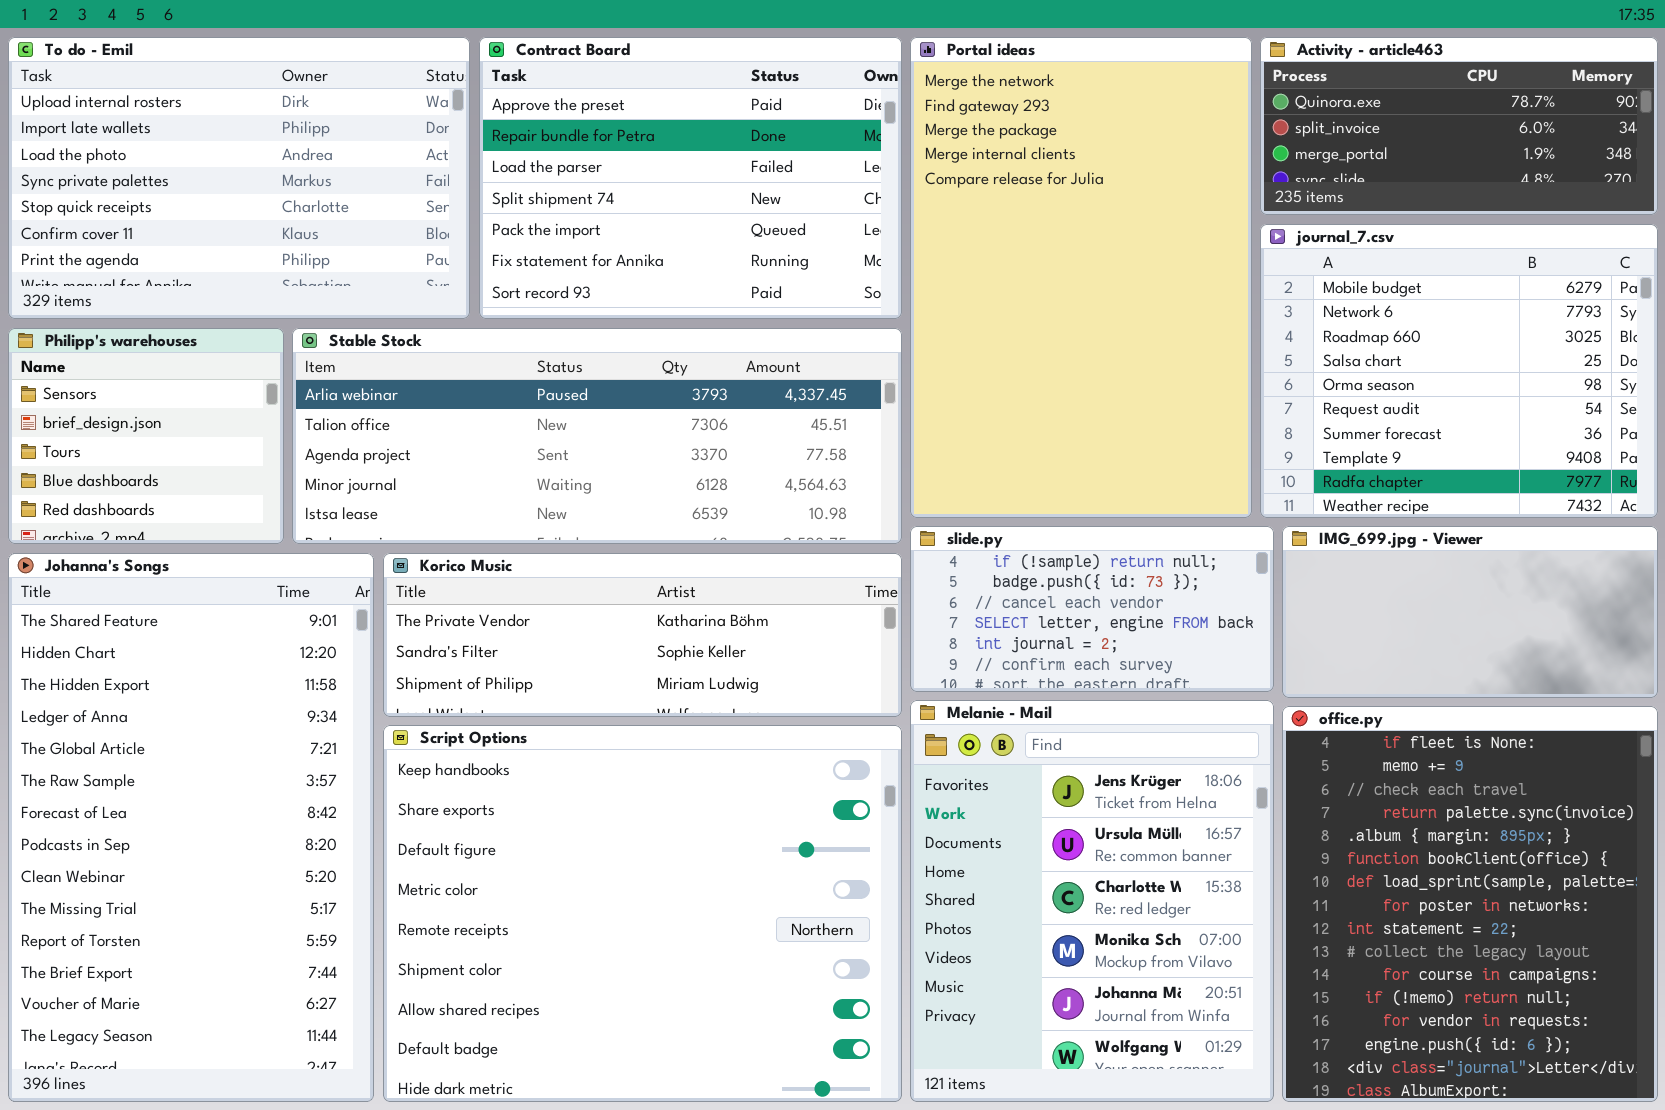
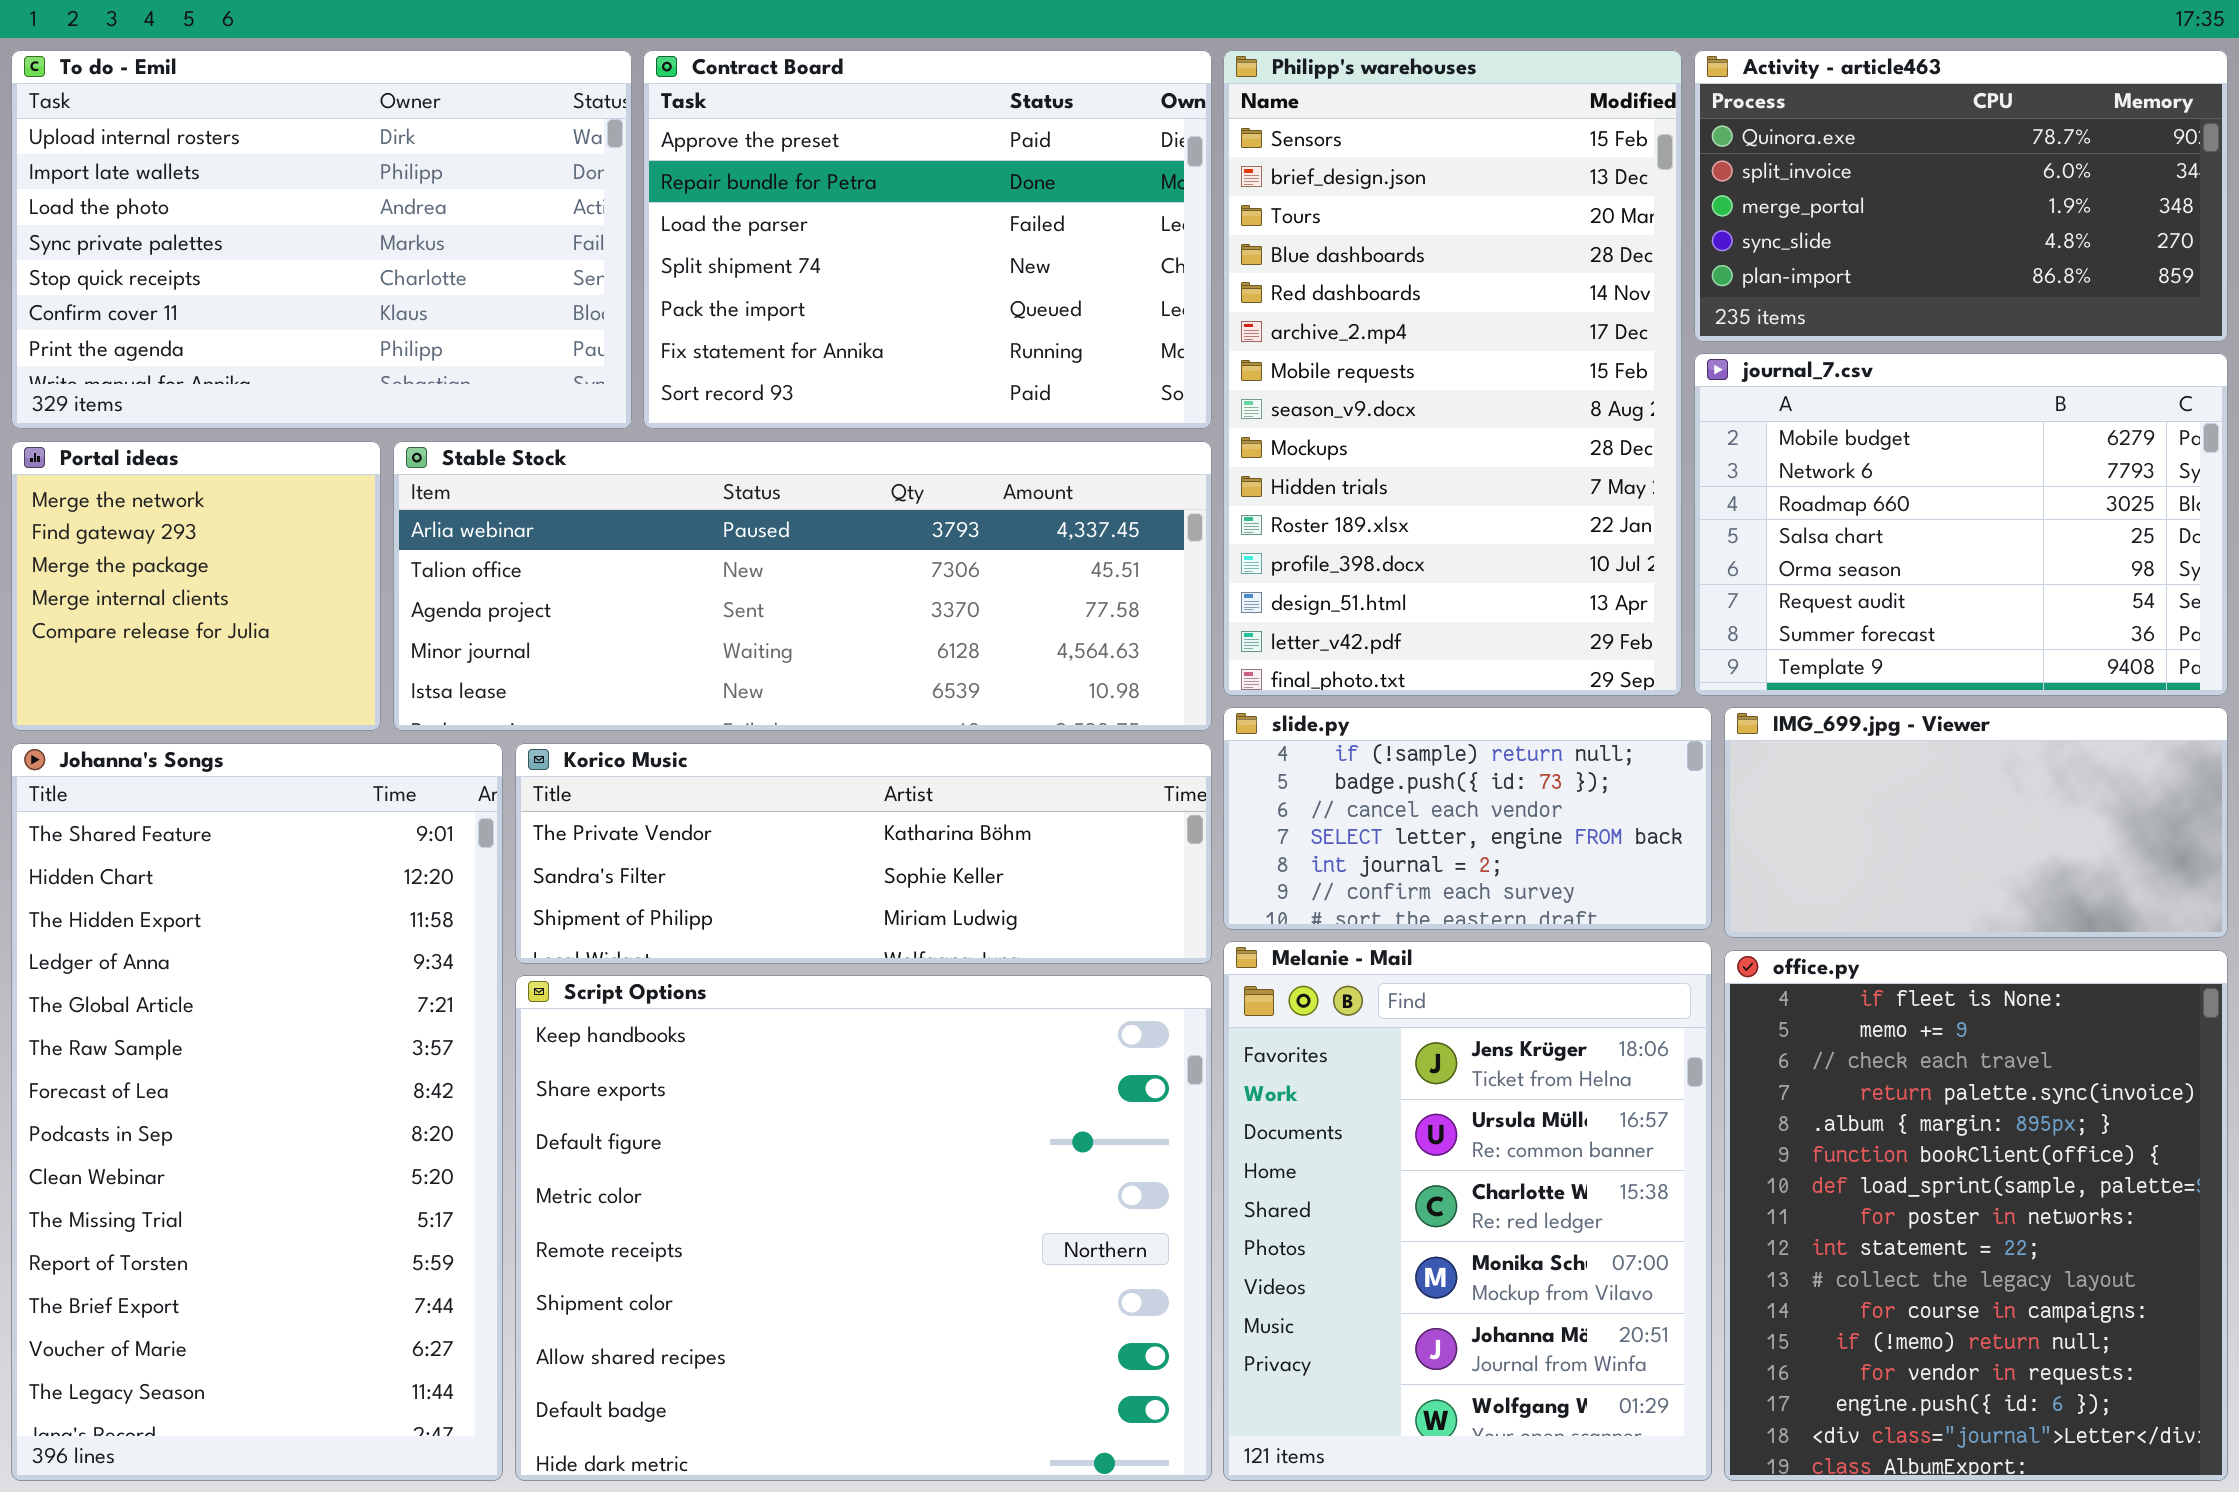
Portal ideas: [910,37,1252,518] -> [11,441,381,731], moved, resized
Activity - article463: [1260,37,1658,215] -> [1694,50,2228,342], resized
journal_7.csv: [1260,224,1658,518] -> [1694,353,2228,696], resized
Philipp's warehouses: [8,328,284,544] -> [1223,50,1682,696], moved, resized

